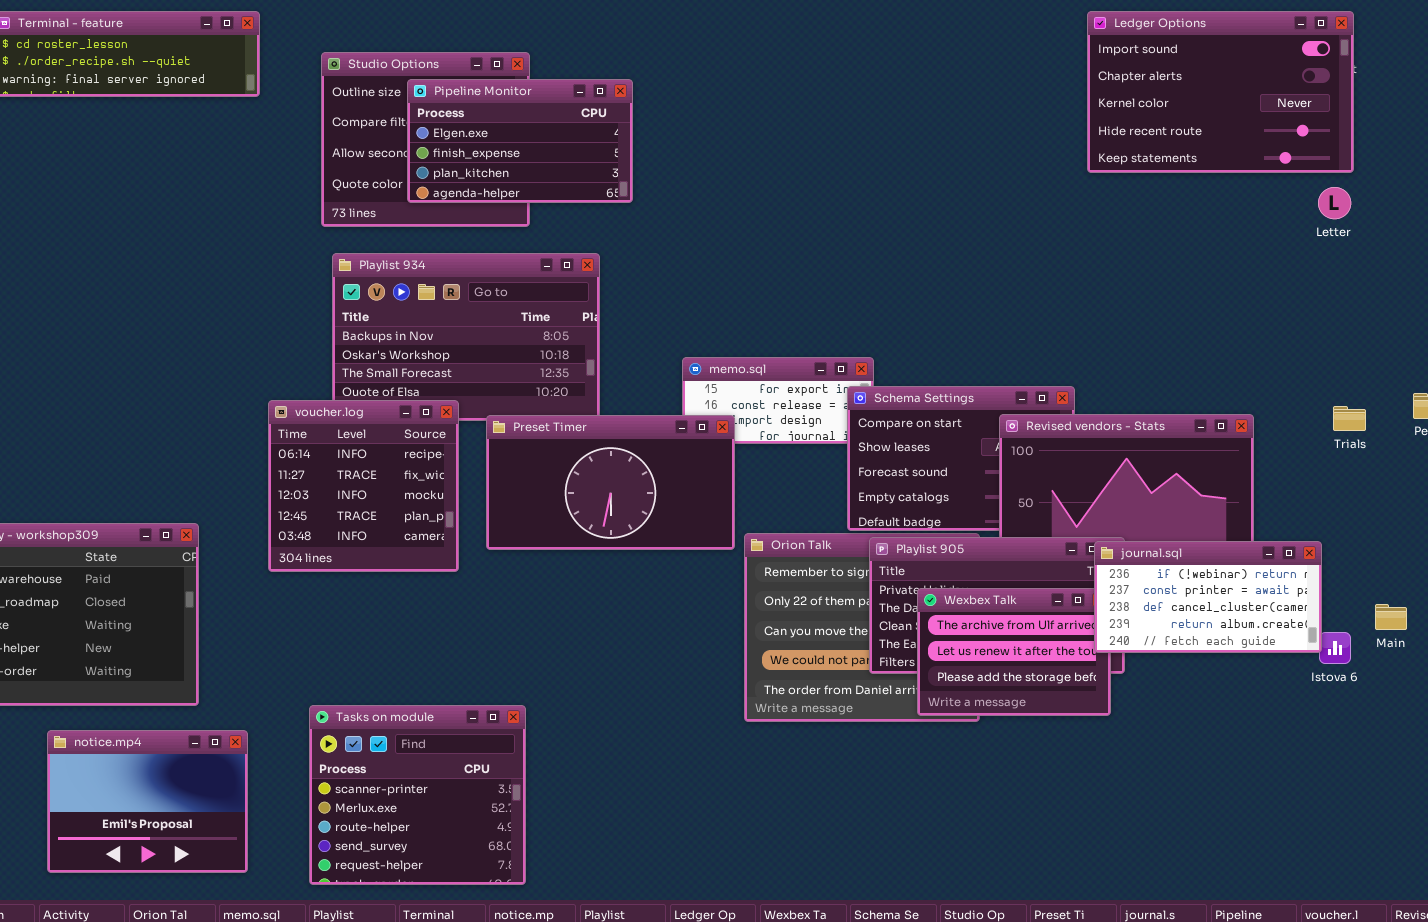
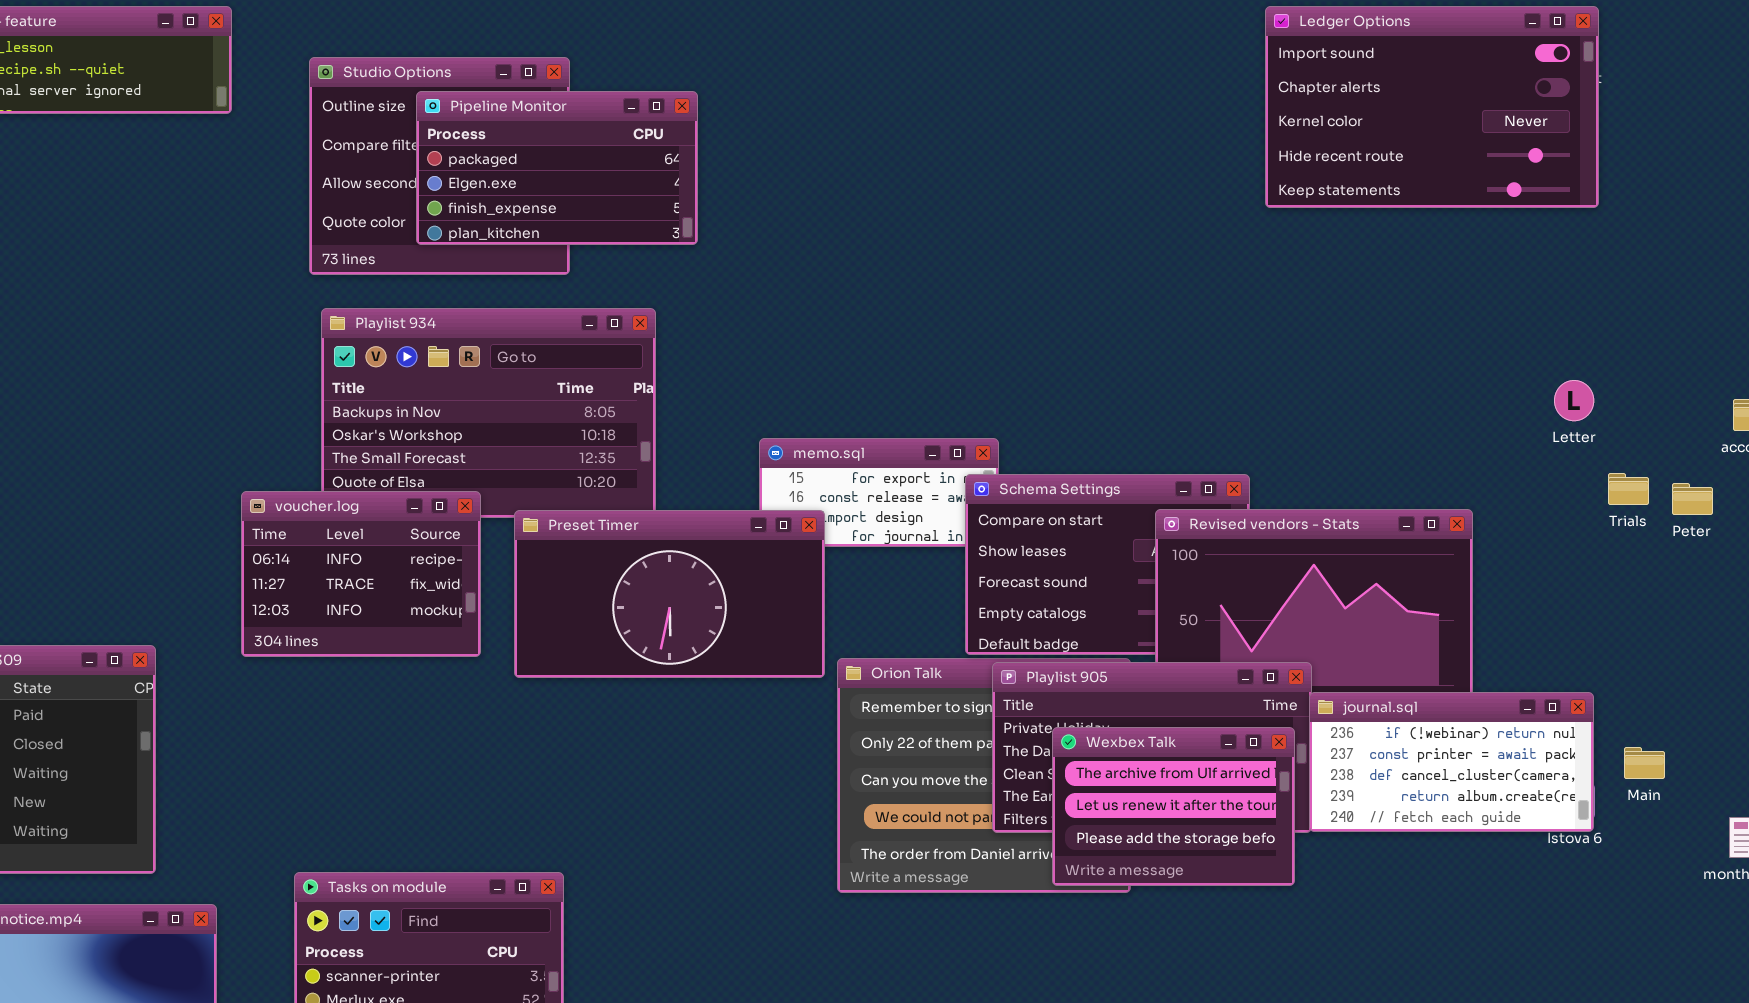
Pipeline Monitor: [407,79,633,203] -> [416,91,698,245], scrolled up 1 row
Letter: [1318,187,1351,219] -> [1554,380,1594,421], moved
voucher.log: [268,400,459,572] -> [241,491,481,657], resized
Trials: [1333,406,1366,431] -> [1608,473,1649,505], moved
journal.sql: [1094,541,1322,653] -> [1309,692,1594,832], moved

